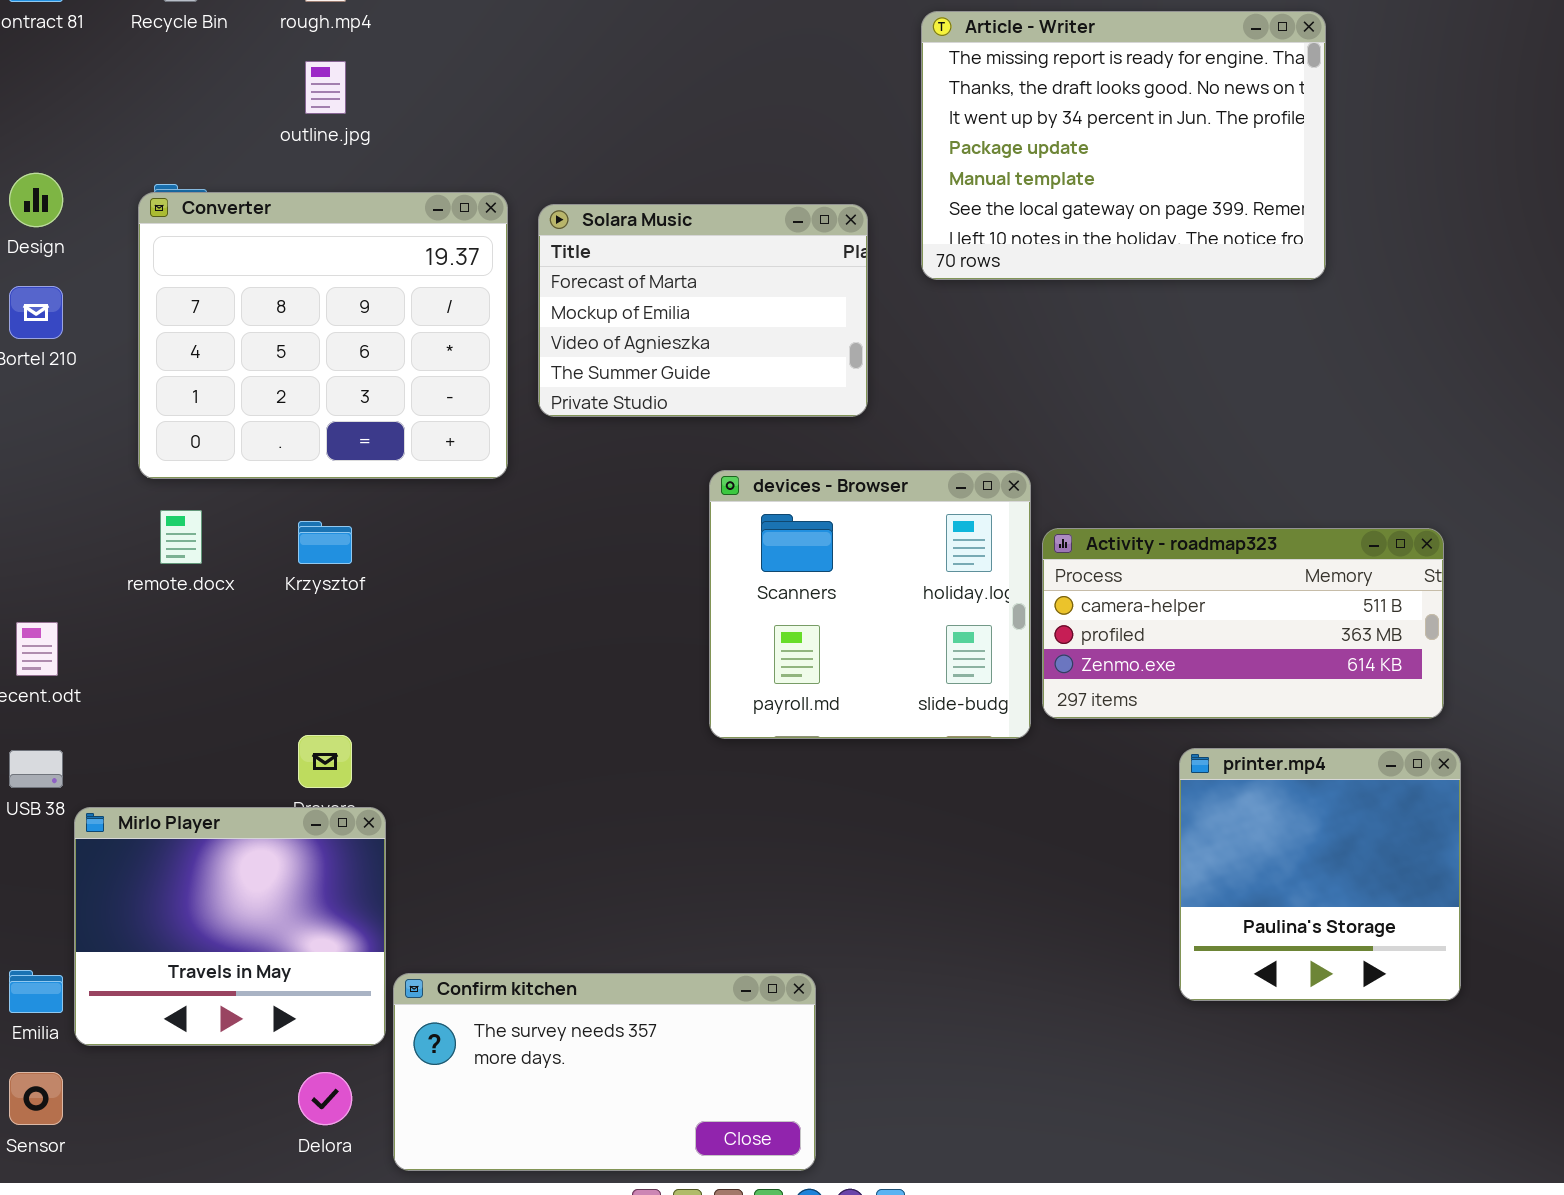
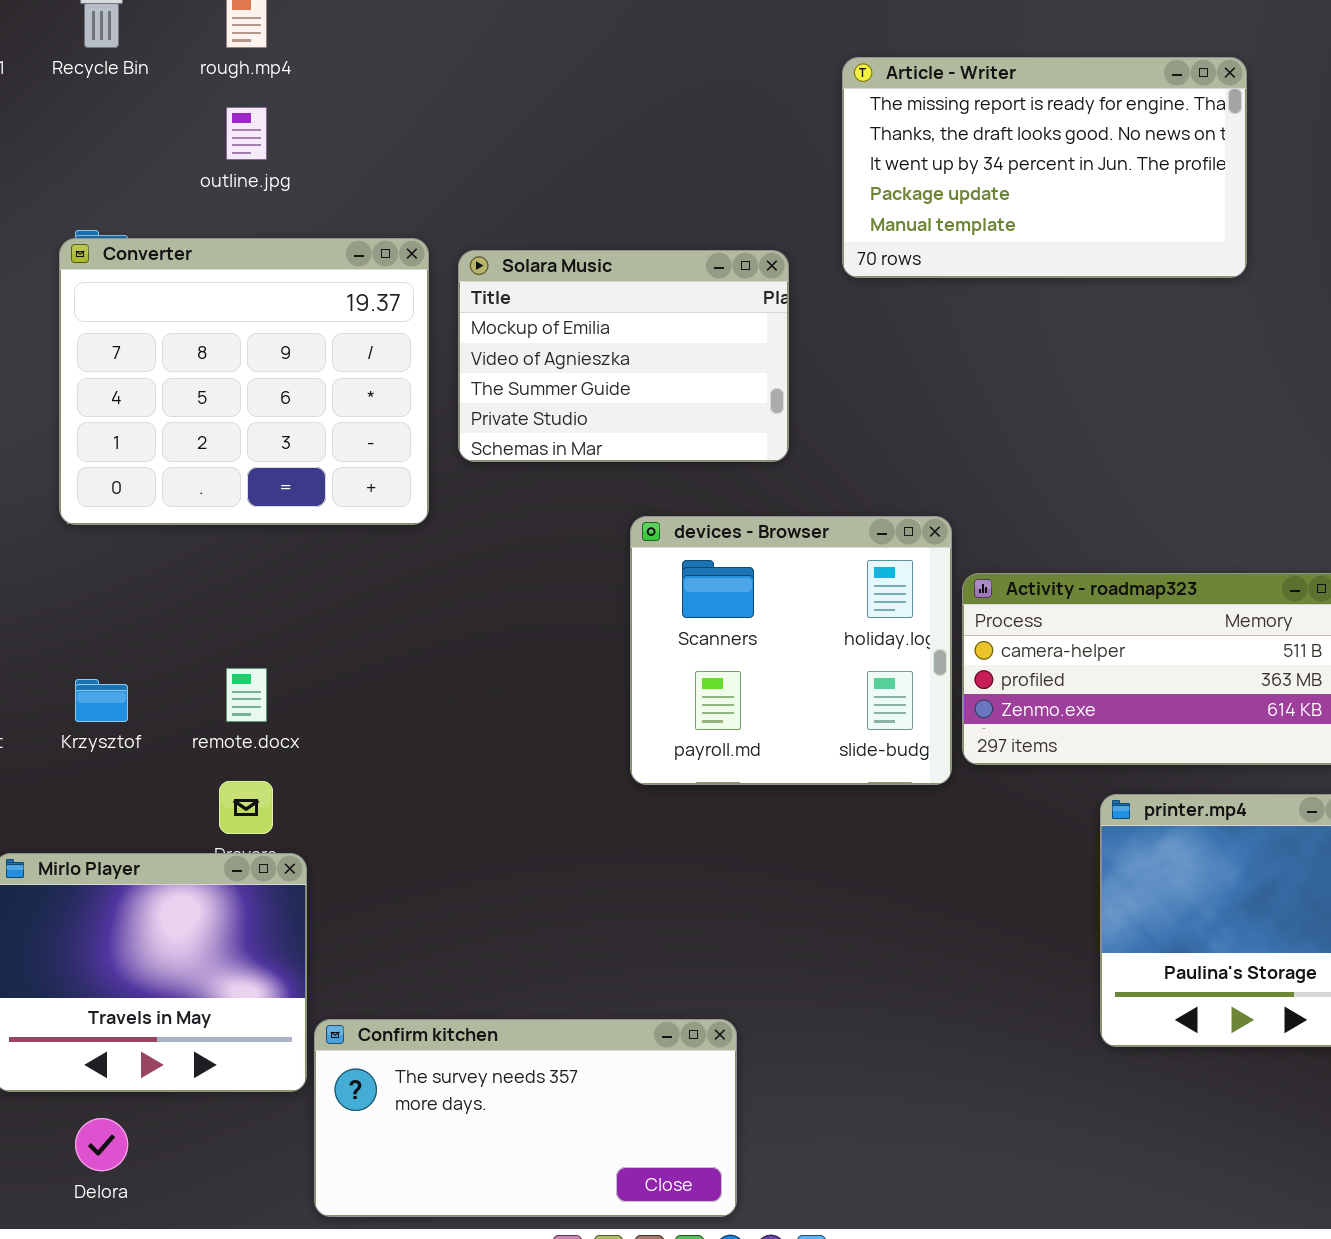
Article - Writer: [921,11,1326,280] -> [842,57,1247,278], resized
Solara Music: [538,204,868,417] -> [458,250,789,462], scrolled down 1 row
remote.docx: [160,510,202,564] -> [226,668,267,722], moved
Krzysztof: [298,521,352,564] -> [75,679,128,722], moved
Delora: [298,1072,352,1125] -> [75,1118,128,1171], moved

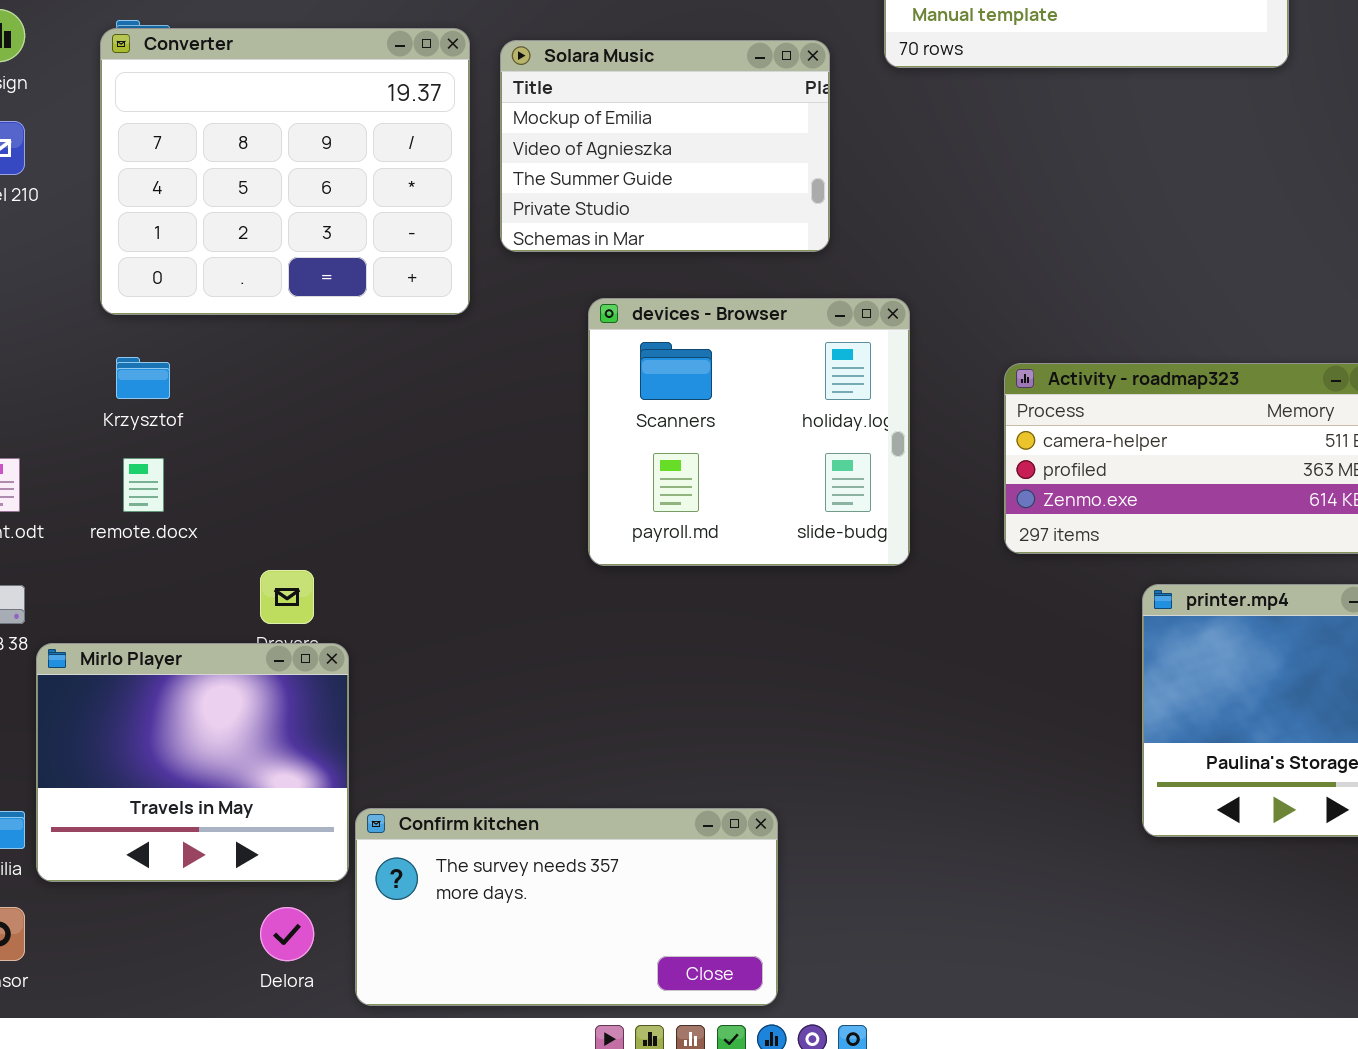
devices - Browser: [630,516,952,785] -> [588,298,910,566], moved
remote.docx: [226,668,267,722] -> [123,458,164,512], moved
Krzysztof: [75,679,128,722] -> [116,357,170,399], moved
Delora: [75,1118,128,1171] -> [260,907,314,961], moved

